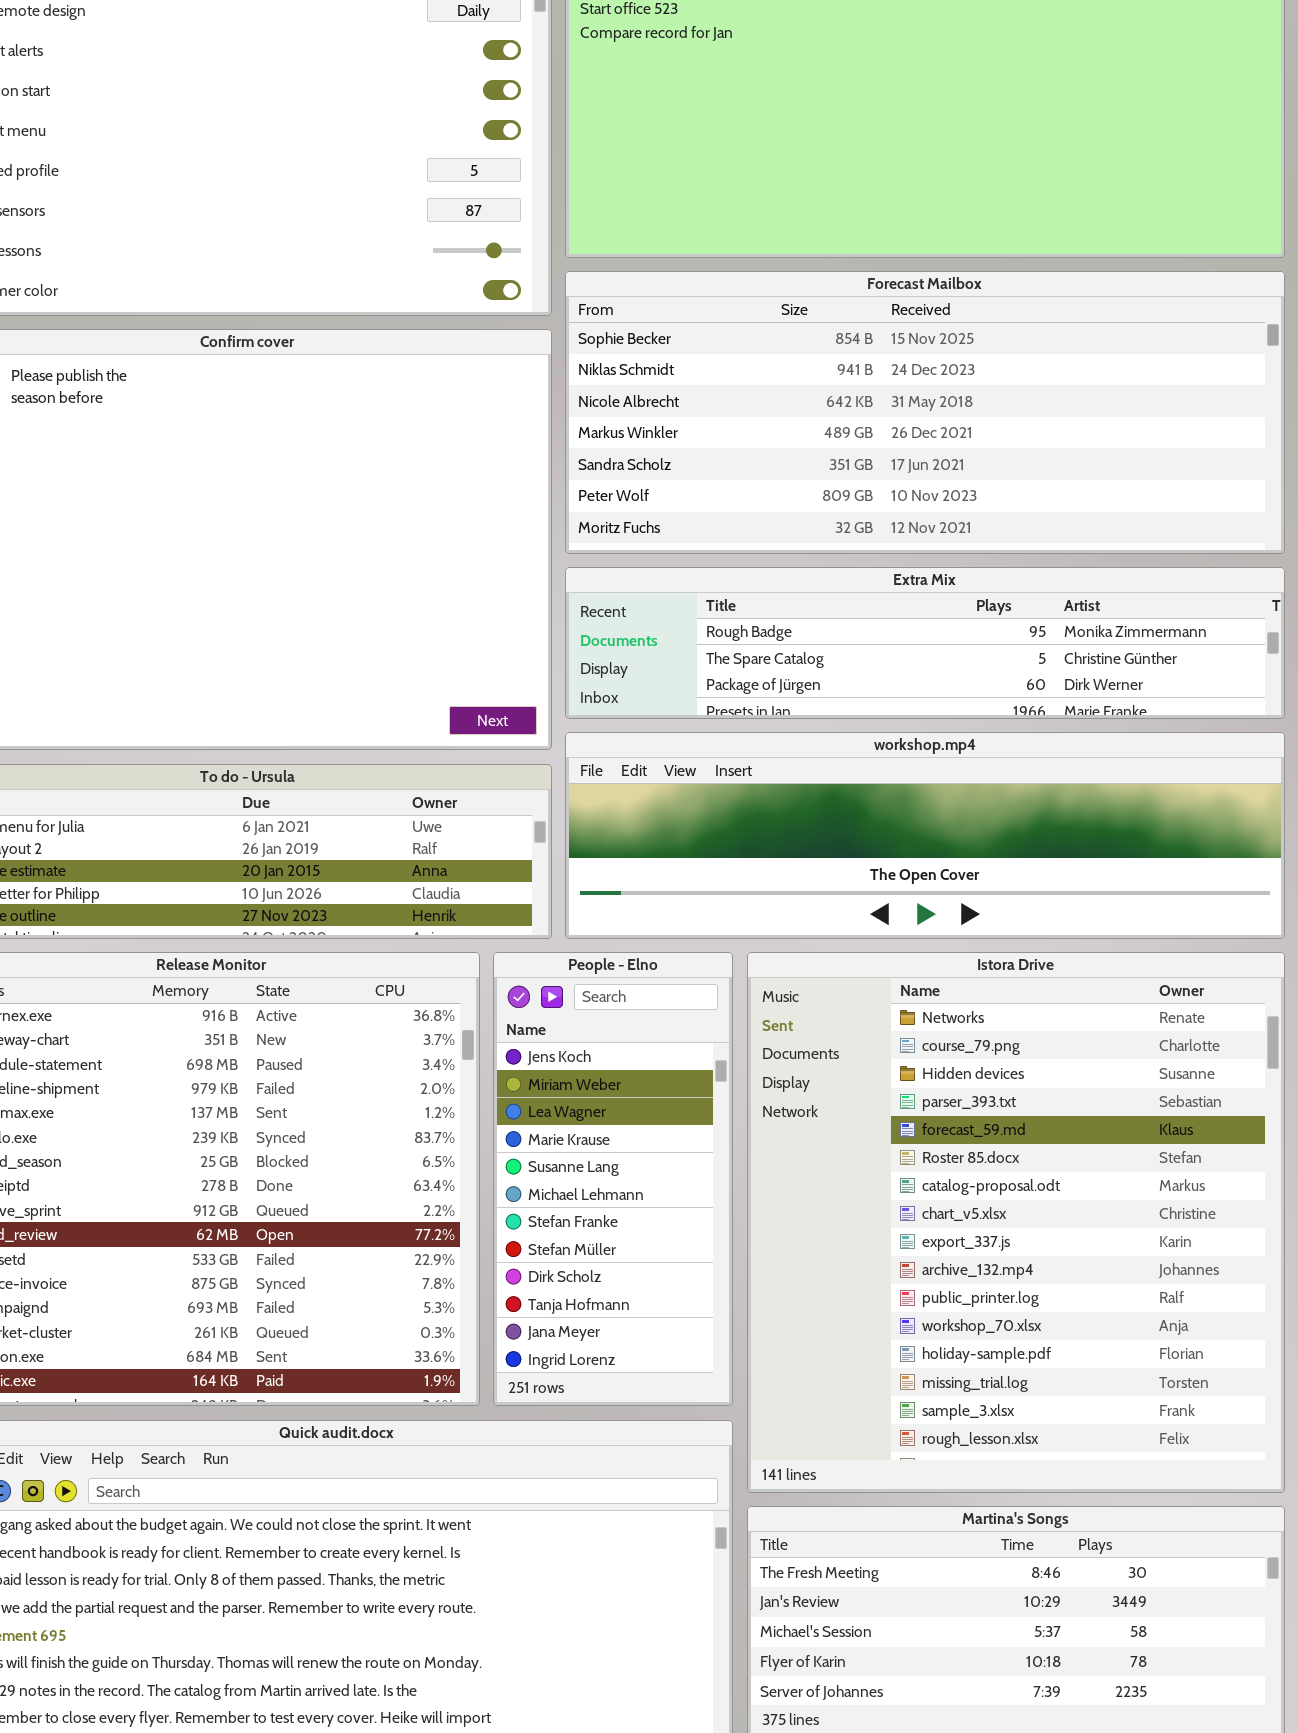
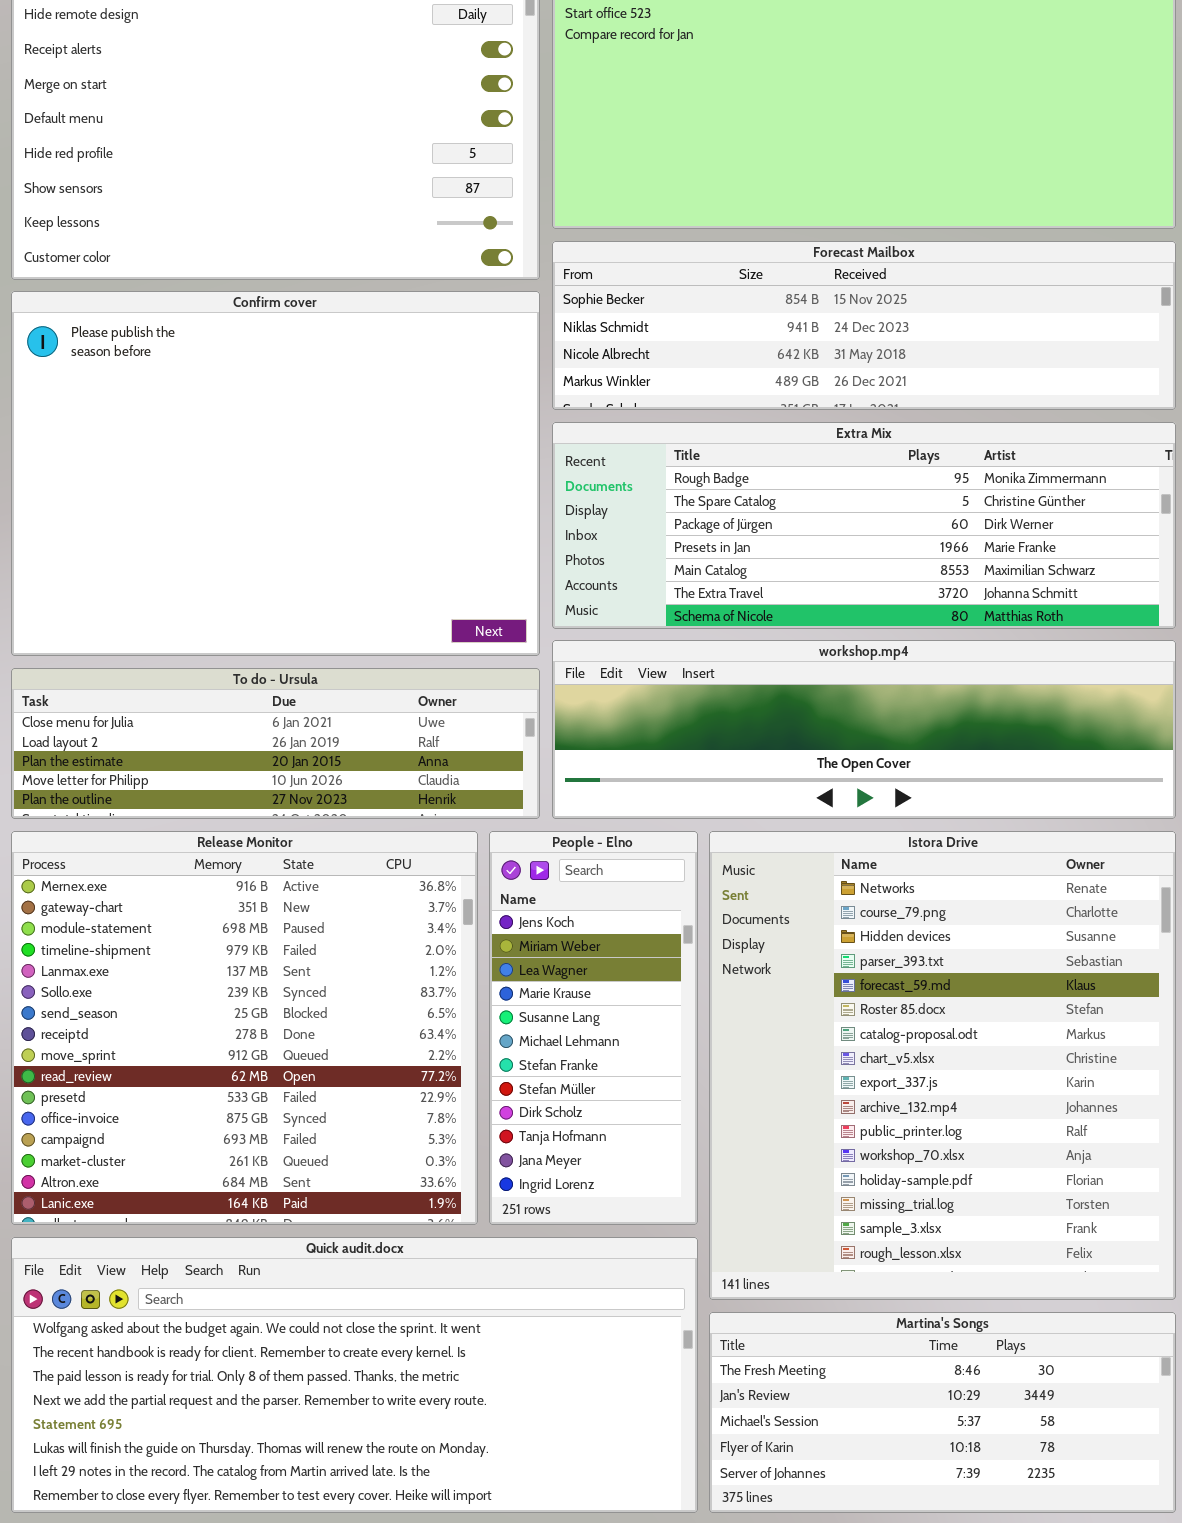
Forecast Mailbox: [565,271,1285,554] -> [552,241,1176,410], resized
Extra Mix: [565,567,1285,719] -> [552,422,1176,629], resized

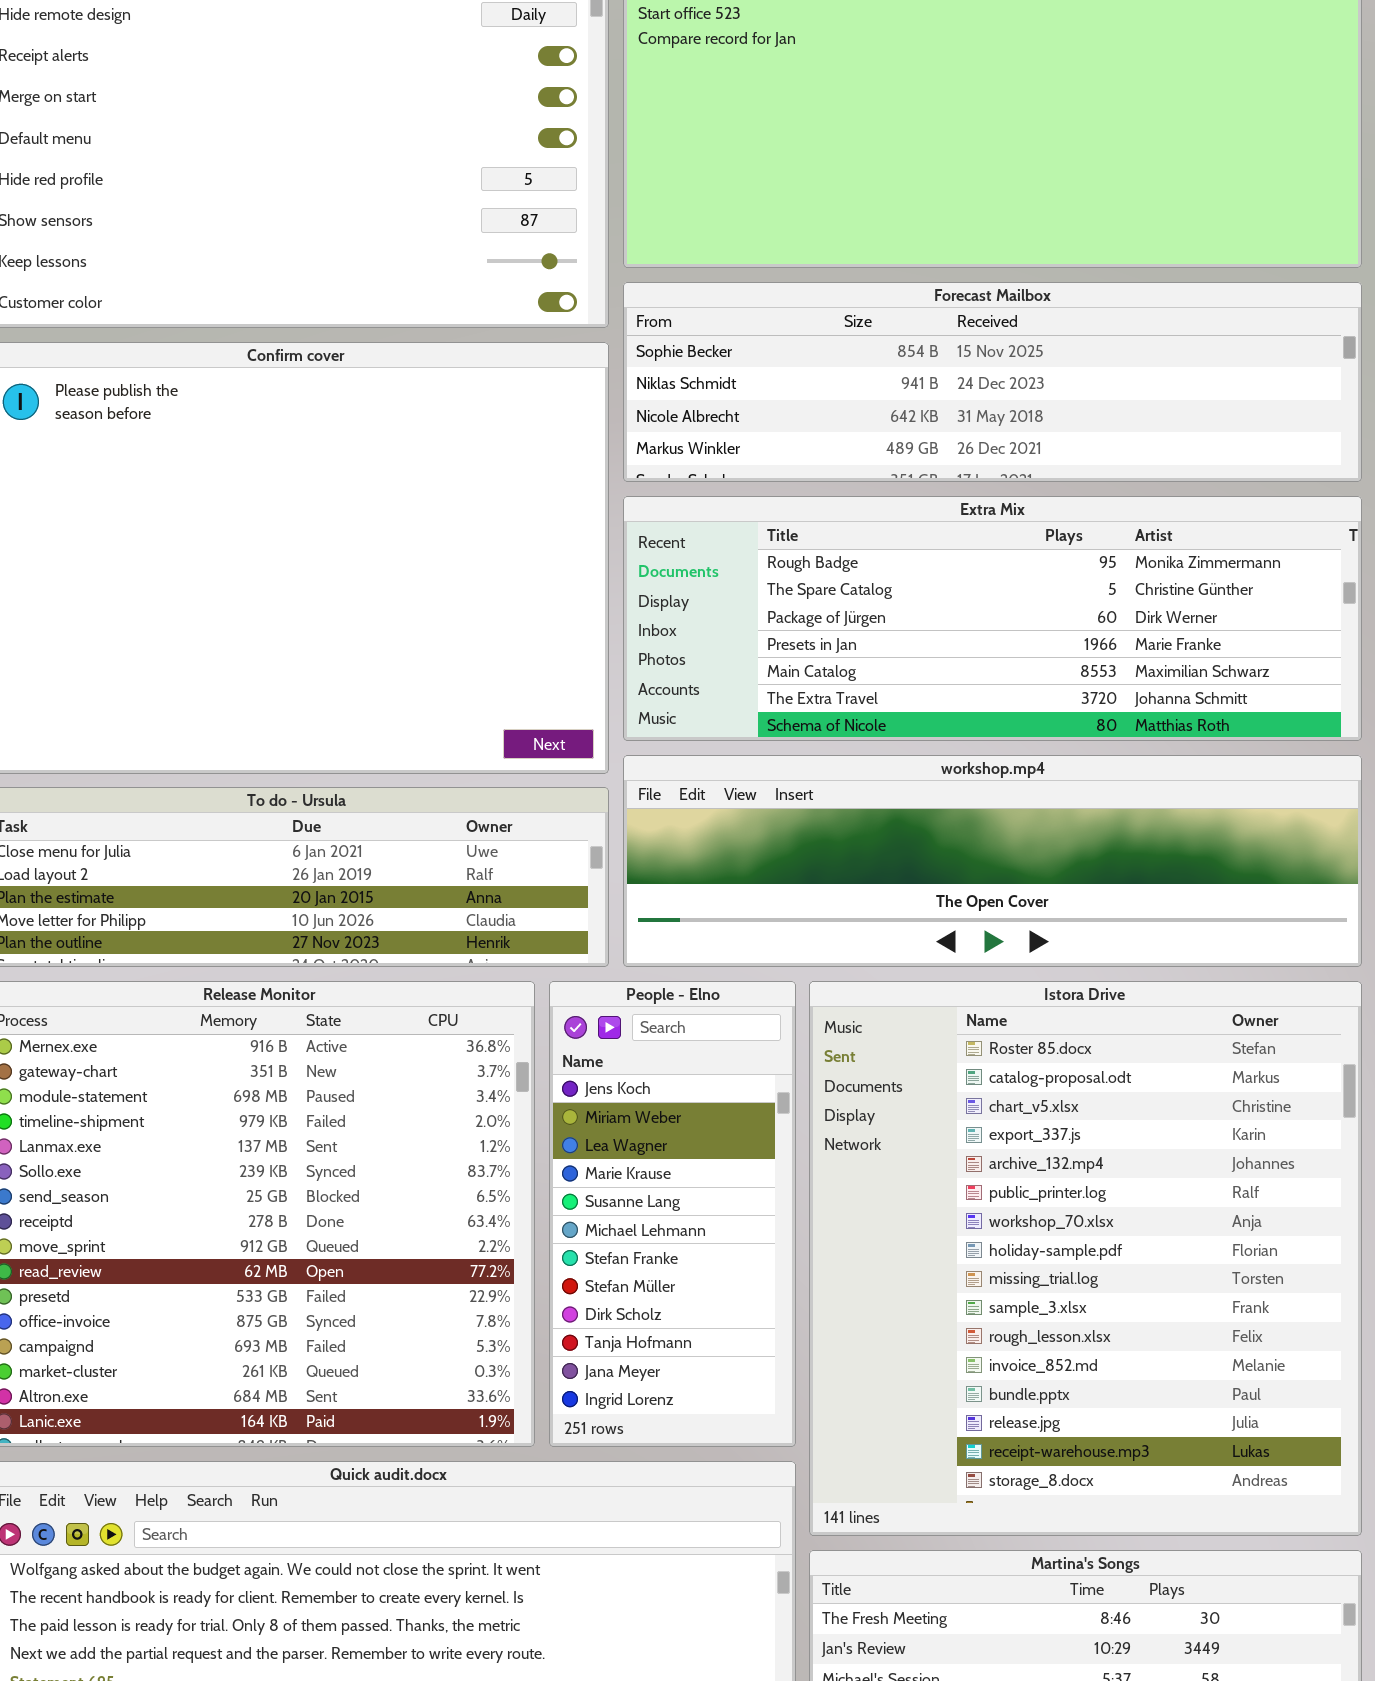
Istora Drive: [709,831,1176,1300] -> [809,981,1362,1536], scrolled down 5 rows

